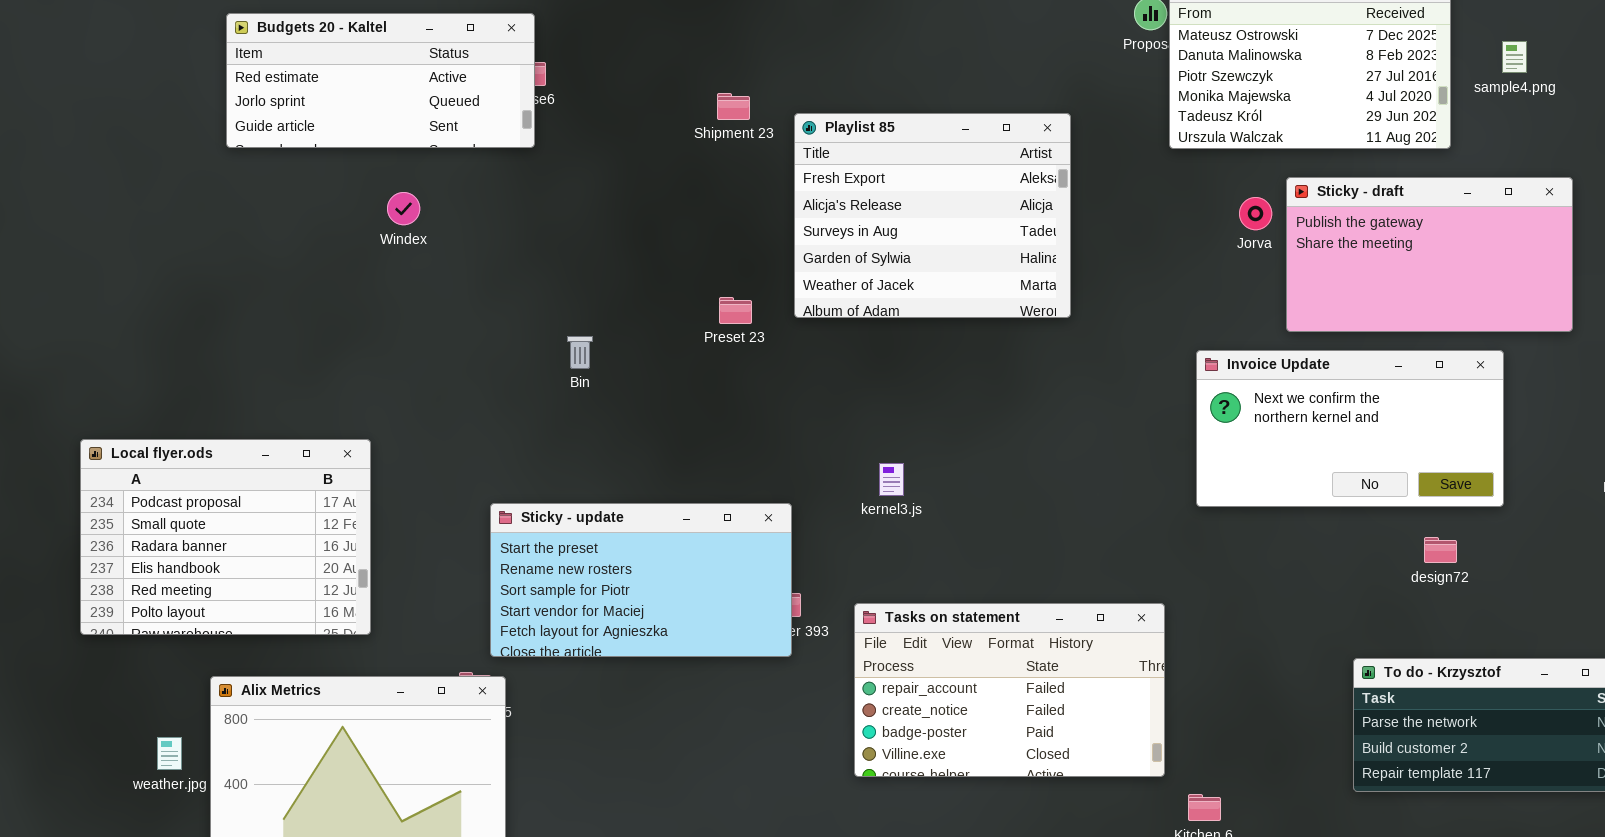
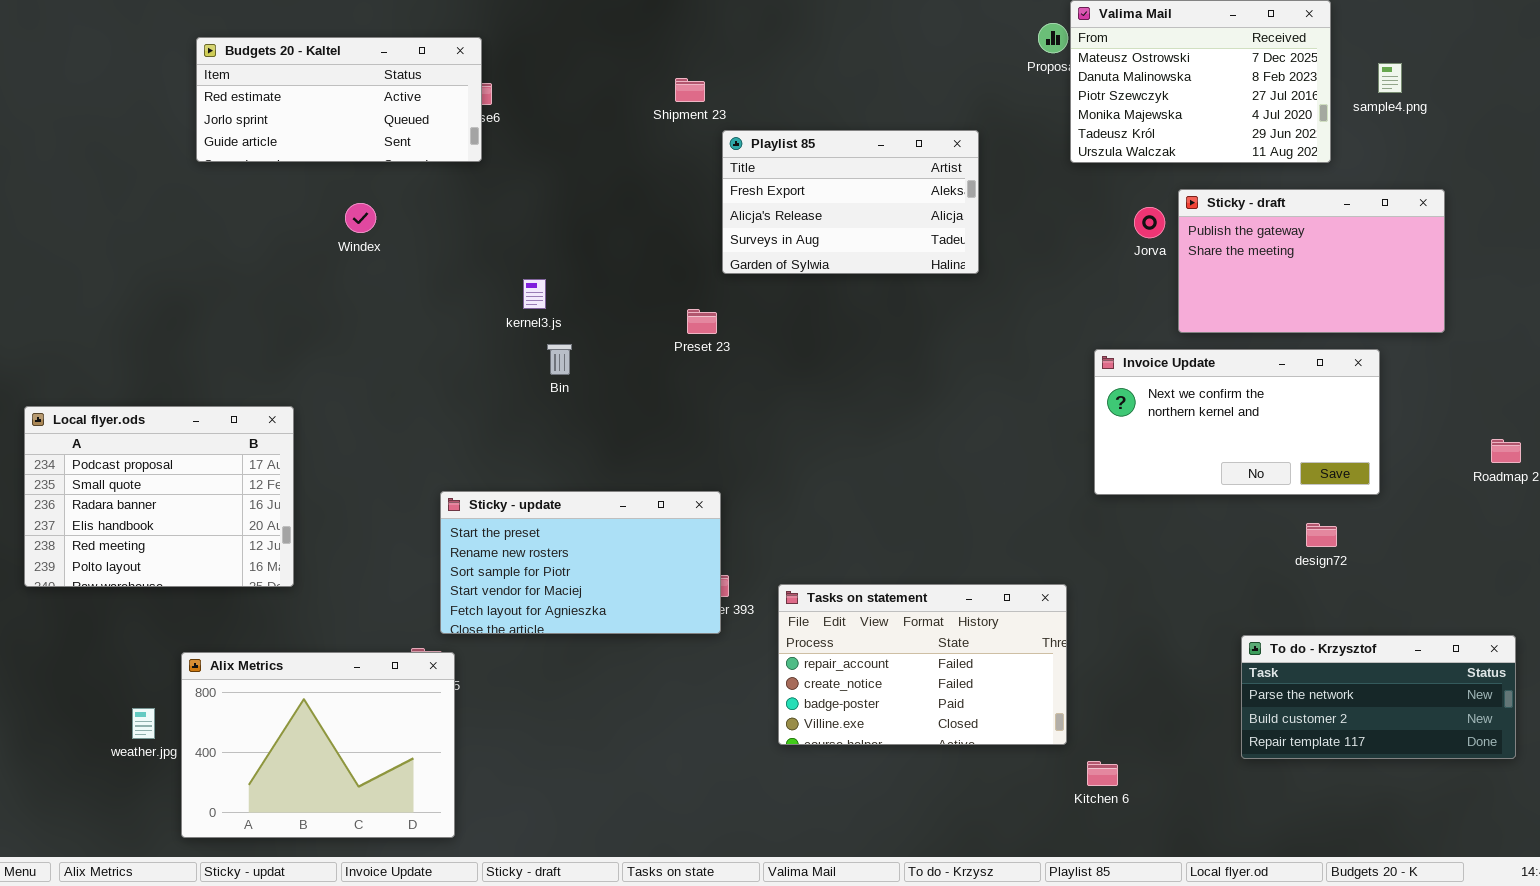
Shipment 23: [717,93,750,120] -> [675,78,705,102], moved
Playlist 85: [794,113,1071,318] -> [722,130,979,274], resized
Preset 23: [719,297,752,324] -> [687,309,717,334], moved
Bin: [567,336,593,369] -> [547,344,572,375], moved
Local flyer.ods: [80,439,371,635] -> [24,406,294,587], moved
kernel3.js: [879,463,904,496] -> [523,279,546,309], moved

